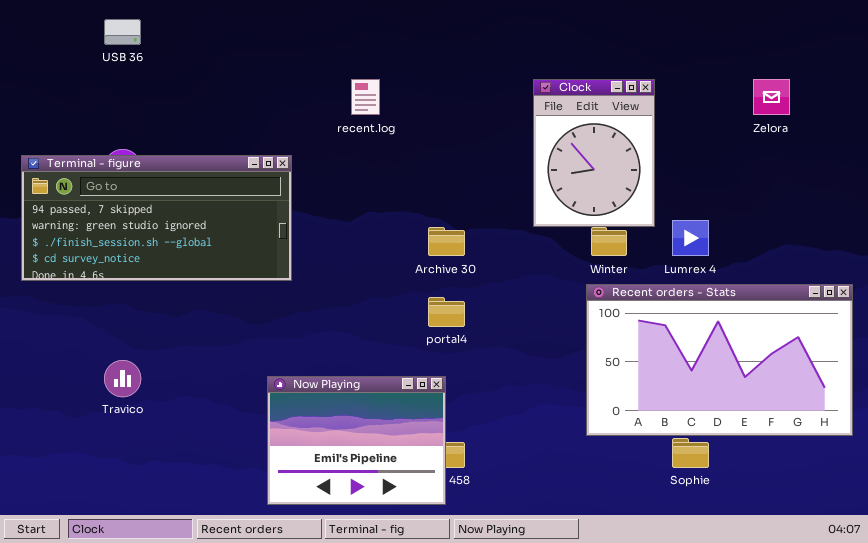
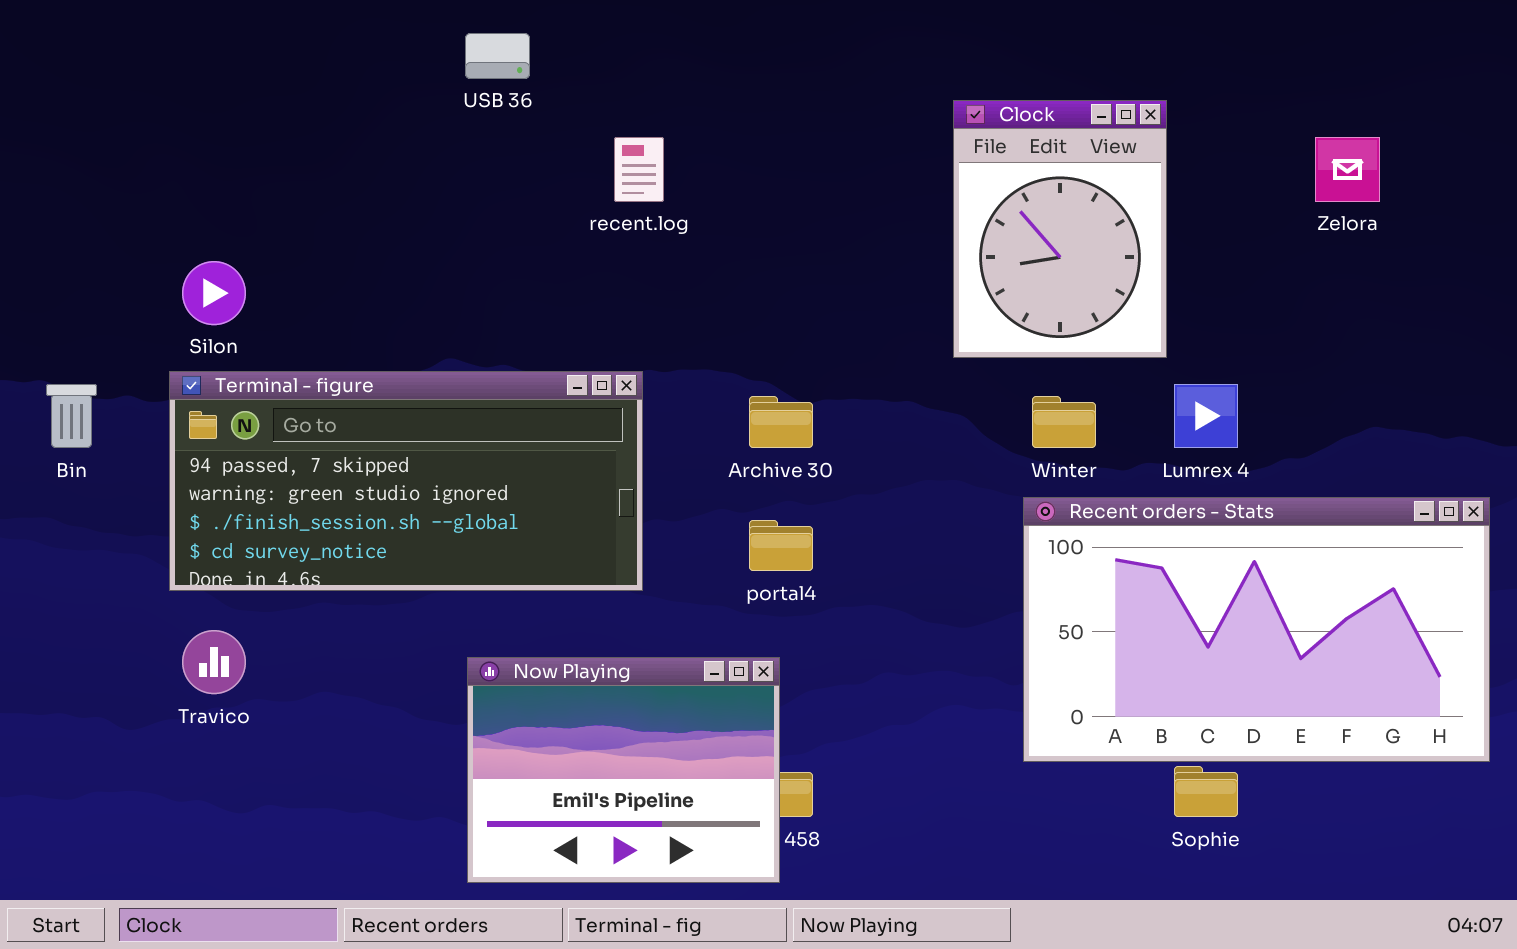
USB 36: [104,19,141,45] -> [465,33,530,79], moved
Clock: [533,79,655,227] -> [953,100,1167,358], moved
Terminal - figure: [21,155,292,281] -> [169,371,643,591], moved

